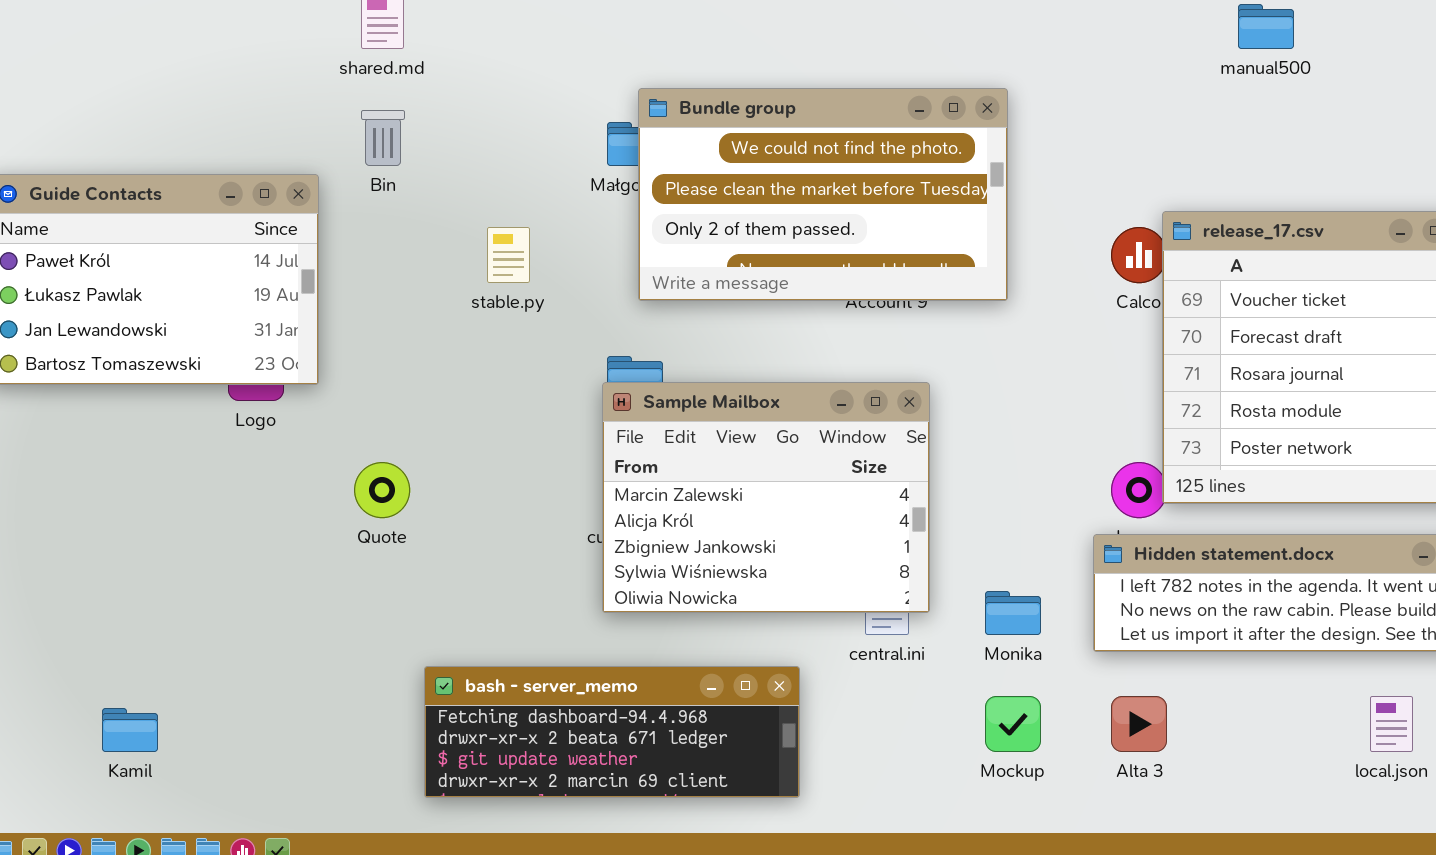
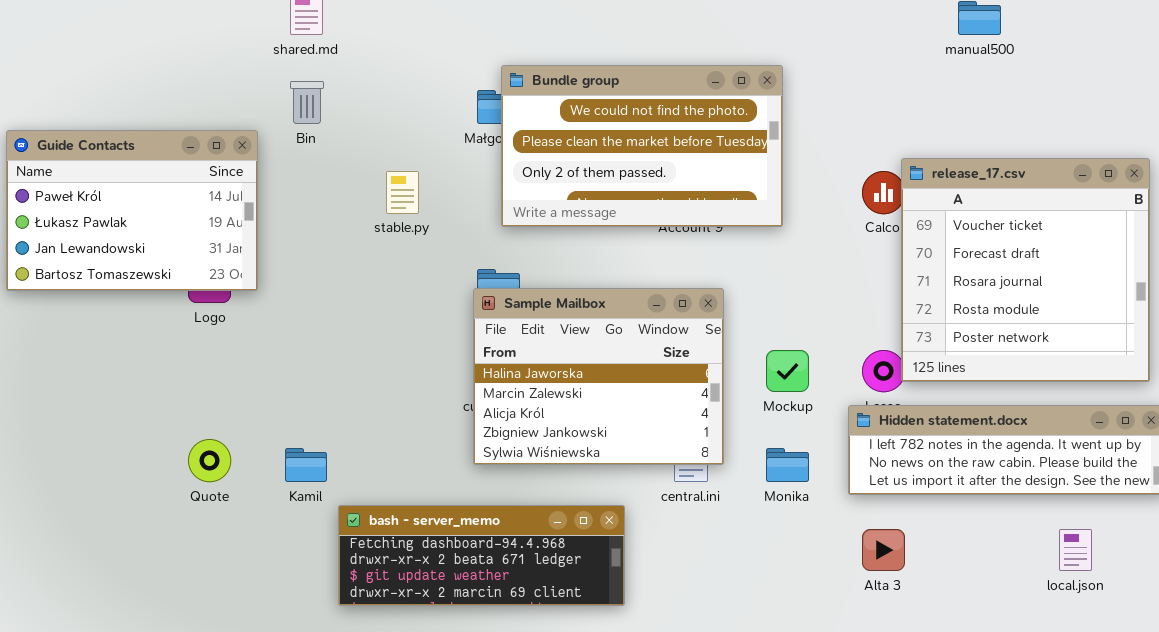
Sample Mailbox: [602,382,930,613] -> [473,288,724,465], scrolled up 1 row
Quote: [354,462,410,518] -> [188,439,231,482], moved
Mockup: [985,696,1041,752] -> [766,350,809,392], moved
Kamil: [102,708,158,752] -> [285,448,327,482], moved

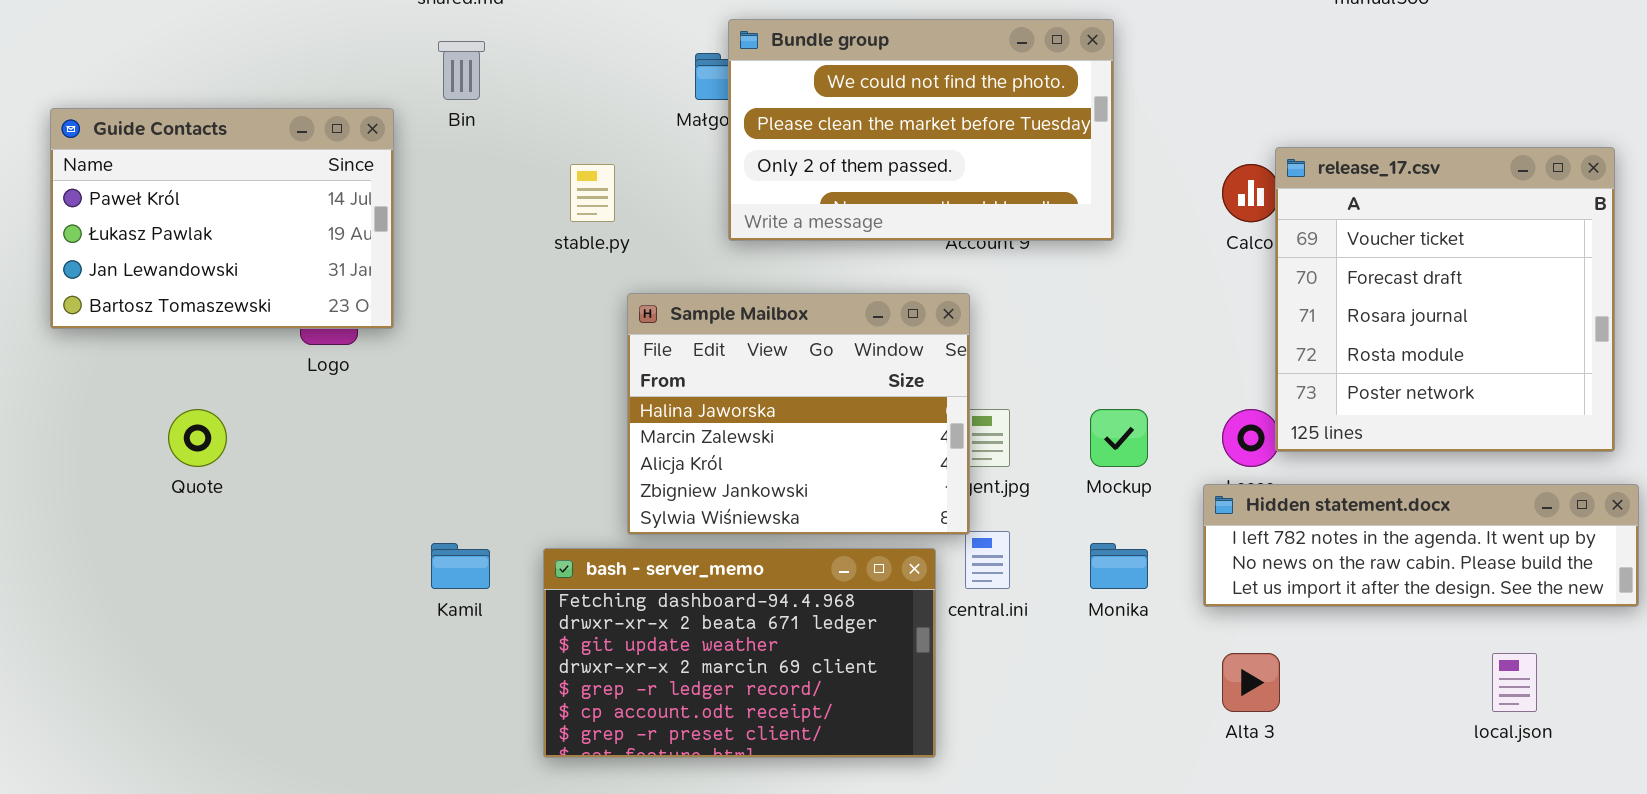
Sample Mailbox: [473,288,724,465] -> [627,293,970,535], moved
Quote: [188,439,231,482] -> [168,409,227,467], moved
bash - server_memo: [338,505,625,606] -> [543,548,936,758], moved, resized

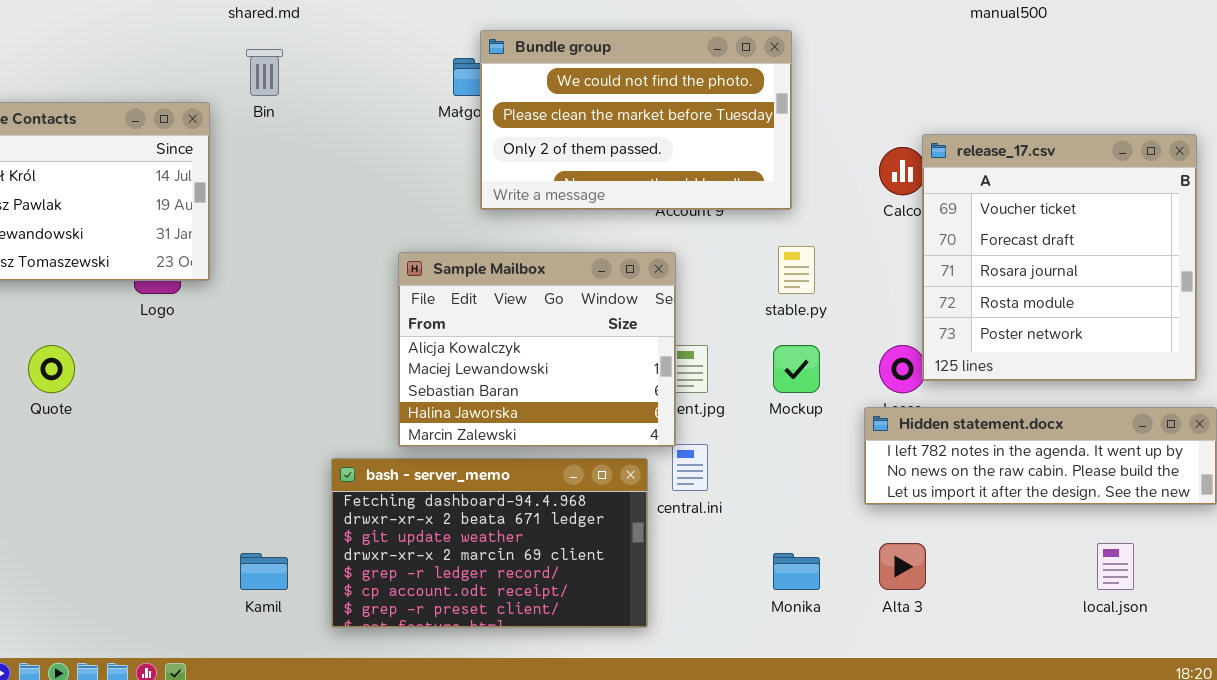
stable.py: [570,164,615,222] -> [778,246,815,294], moved
Sample Mailbox: [627,293,970,535] -> [398,252,676,447], scrolled up 3 rows
Kamil: [431,543,490,589] -> [240,553,288,590], moved
Monika: [1090,543,1148,589] -> [773,553,820,590], moved

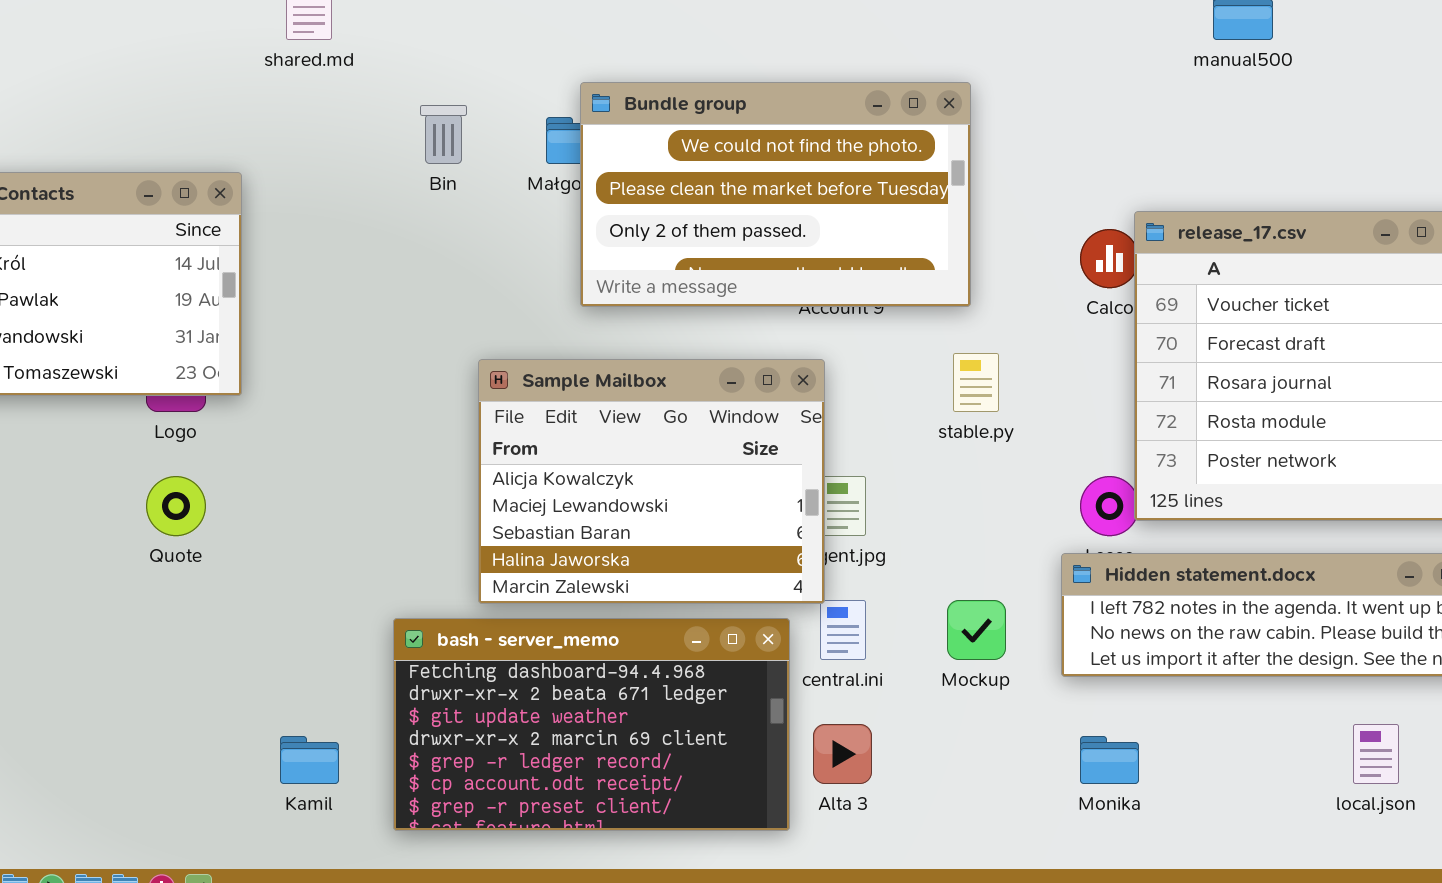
Bin: [246,49,283,96] -> [420,105,467,164], moved
Quote: [28,345,75,393] -> [146,476,206,536], moved
Mockup: [773,345,820,393] -> [947,600,1006,660], moved
Alta 3: [879,543,926,590] -> [813,724,872,784], moved
Monika: [773,553,820,590] -> [1080,736,1139,784], moved

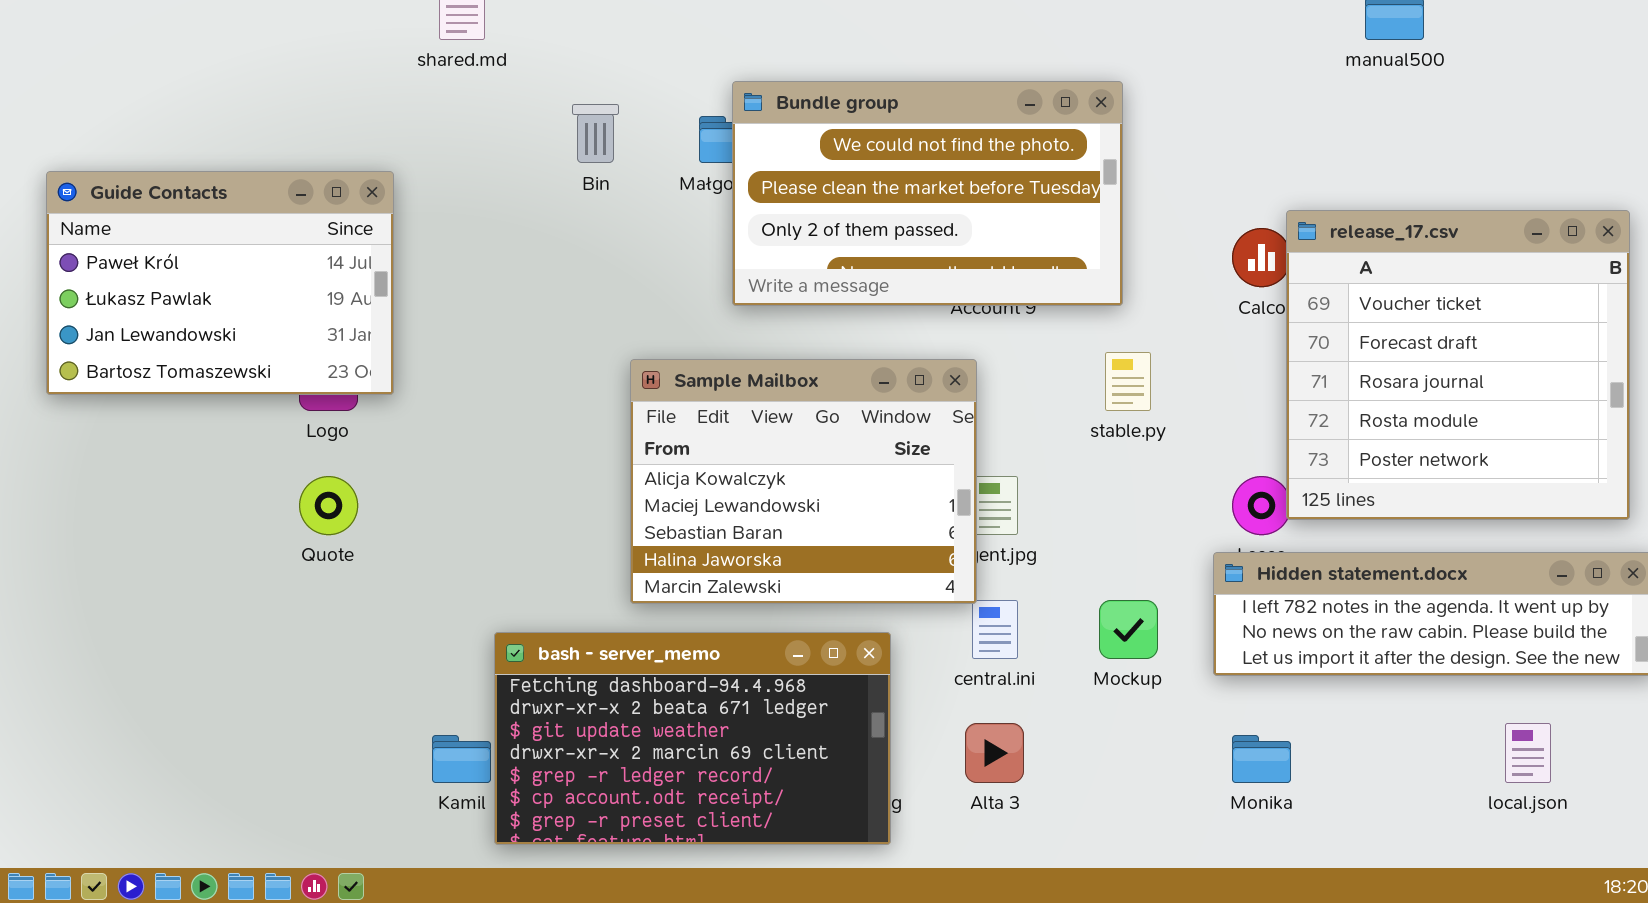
bash - server_memo: [393,618,790,831] -> [494,632,891,845], moved

